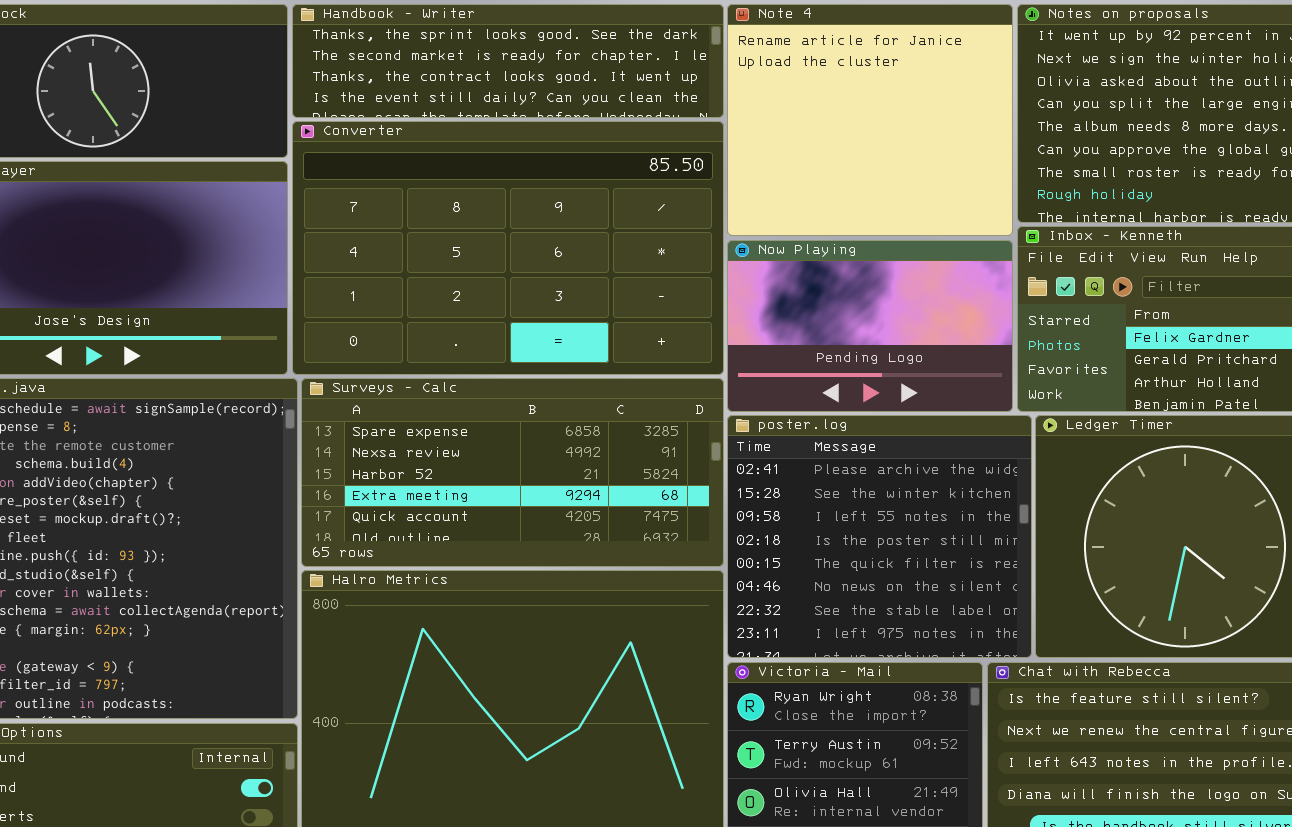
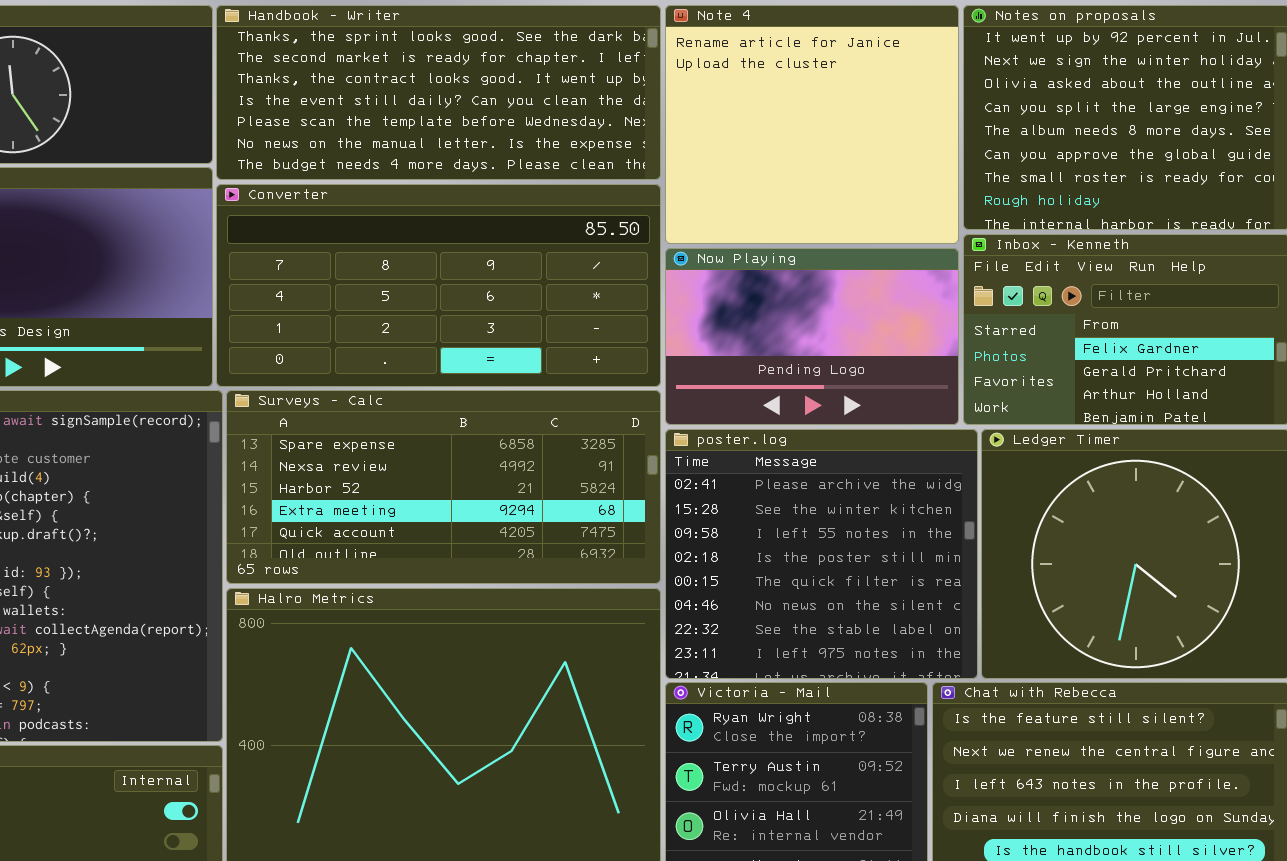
Handbook - Writer: [292,4,724,118] -> [216,5,661,180], resized
Converter: [292,121,724,375] -> [216,184,661,387], resized

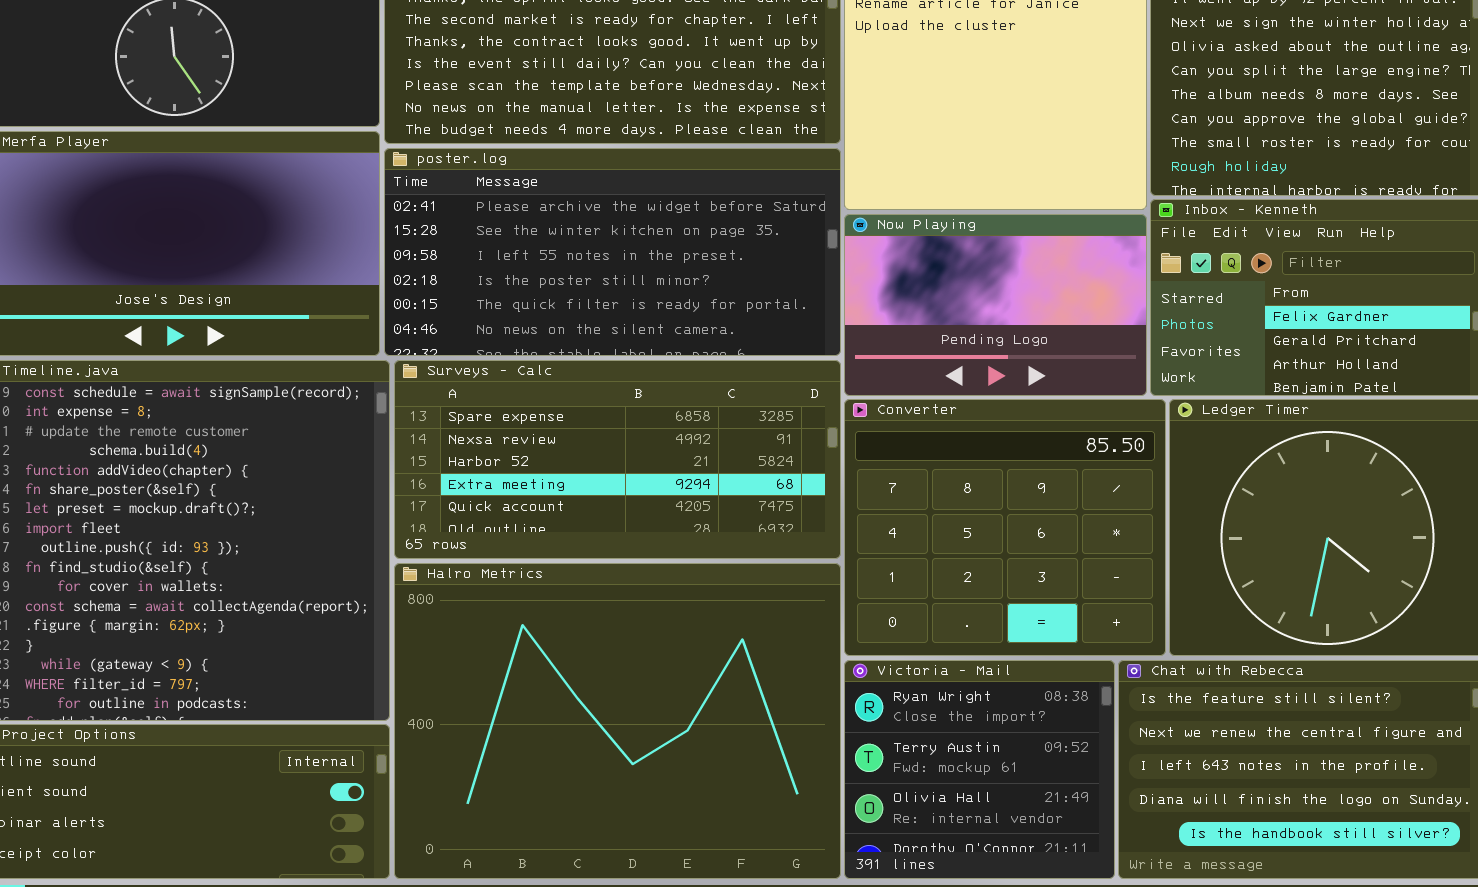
Converter: [216,184,661,387] -> [844,399,1166,656], moved, resized
poster.log: [665,429,978,679] -> [384,148,841,356], moved, resized

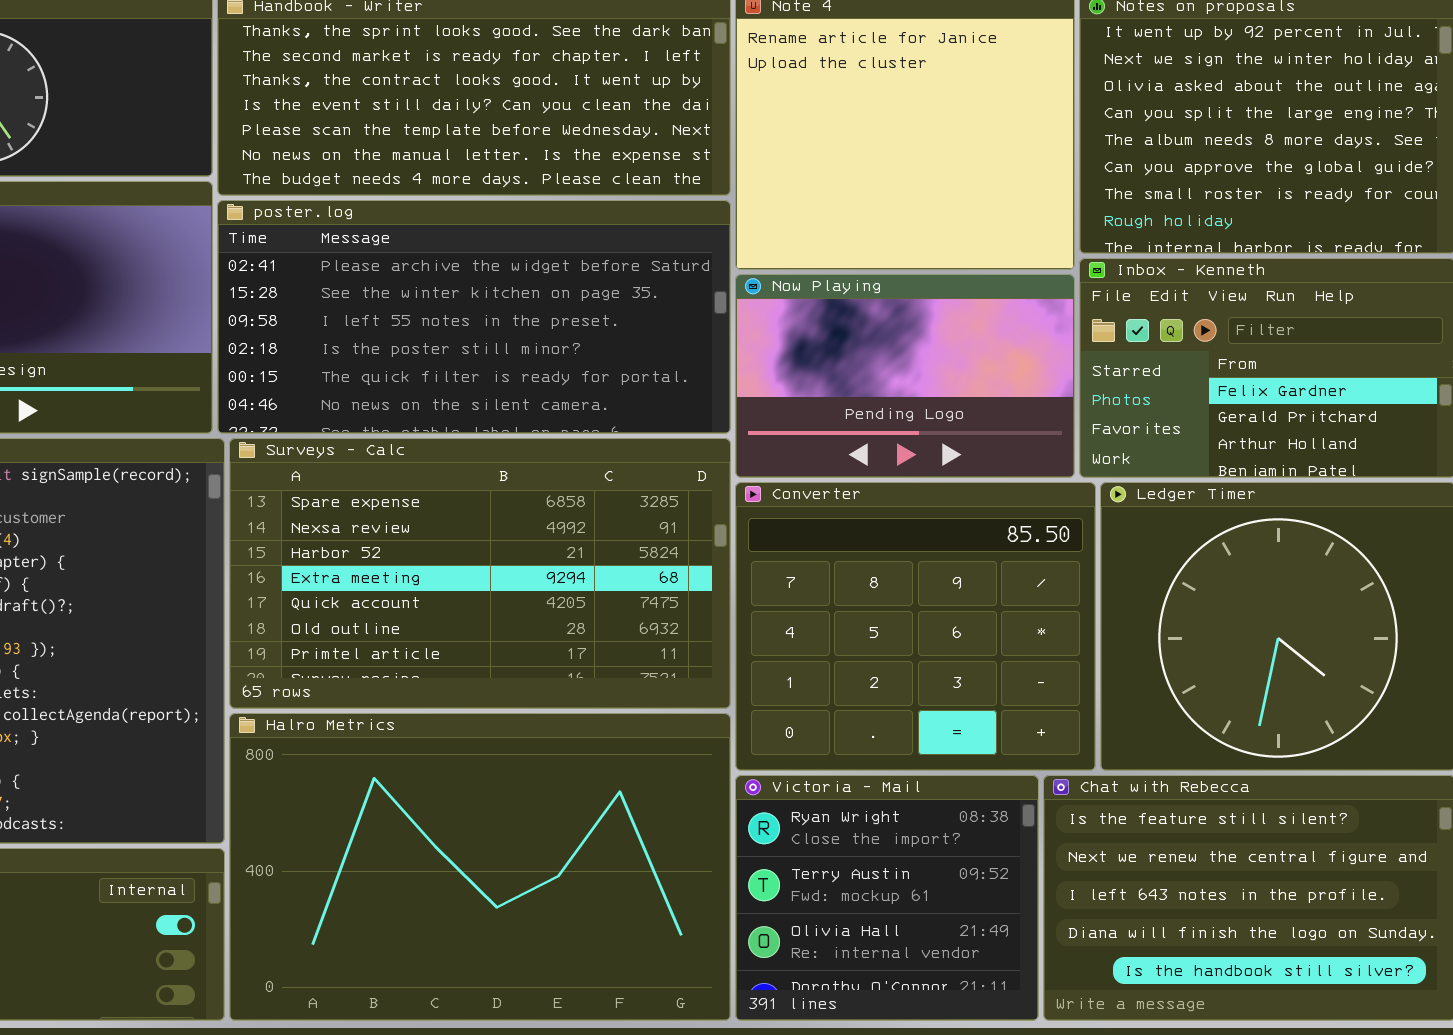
Surveys - Calc: [394,360,841,559] -> [229,438,731,709], resized
Halro Metrics: [394,563,841,879] -> [229,713,731,1021], resized

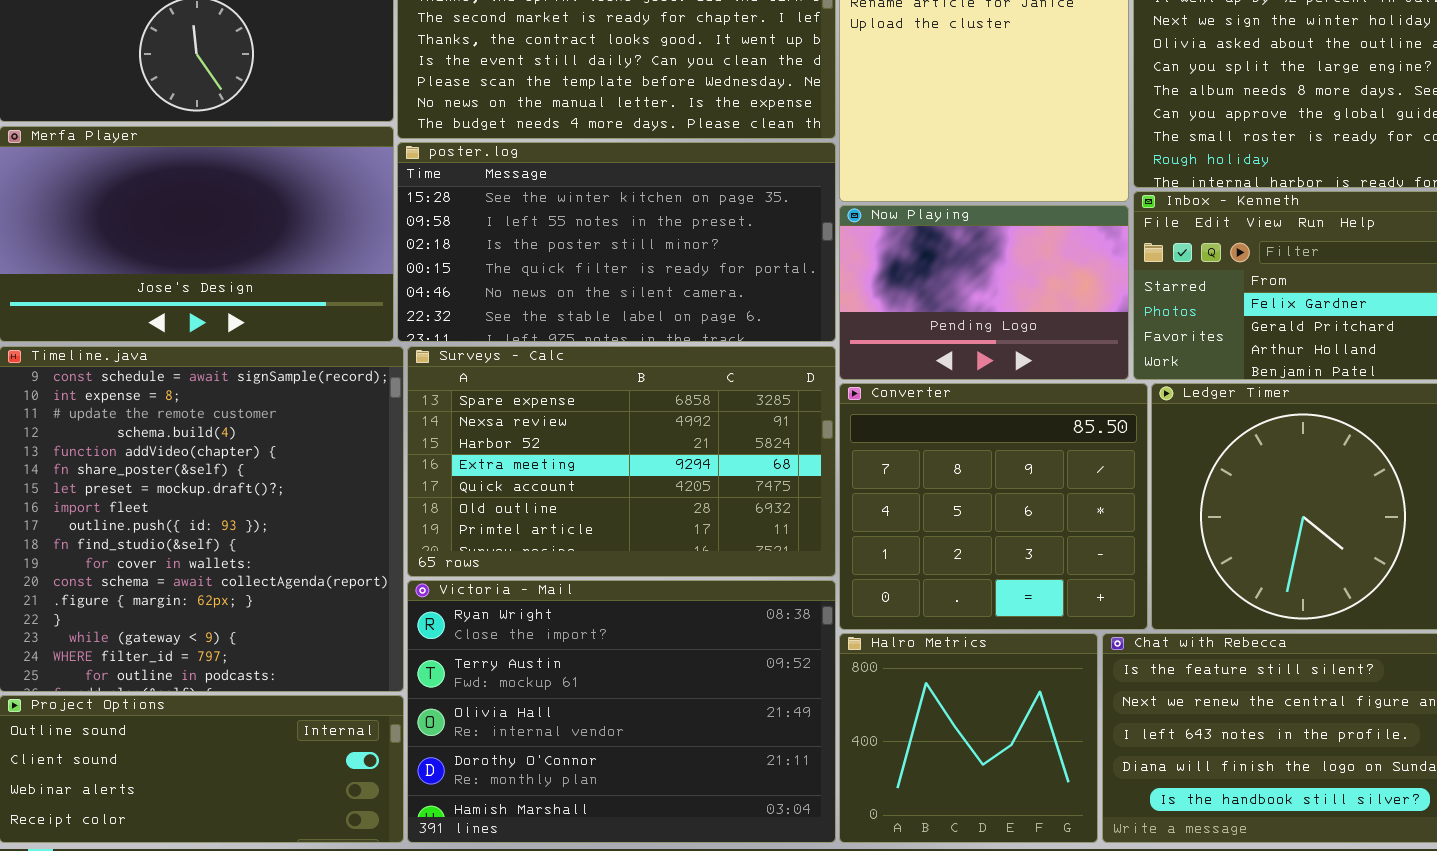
poster.log: [217,200,731,434] -> [397,142,836,342], scrolled down 1 row
Halro Metrics: [229,713,731,1021] -> [839,633,1098,843], moved, resized
Victoria - Mail: [735,775,1039,1021] -> [407,580,836,843], moved, resized

